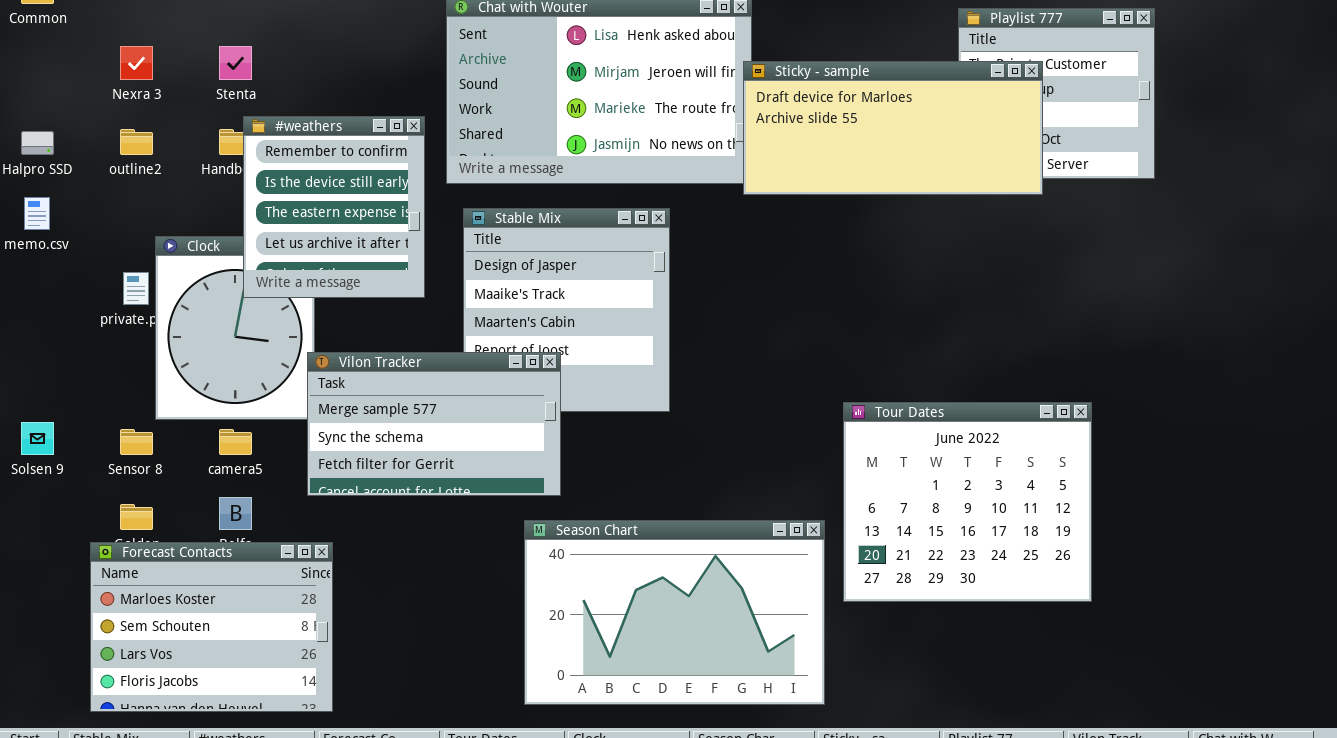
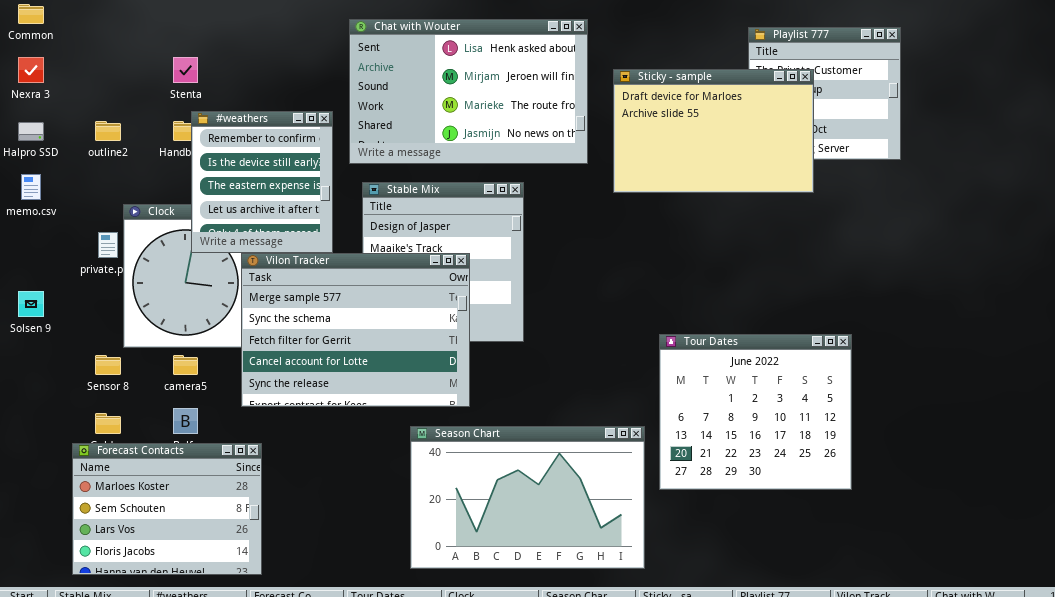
Nexra 3: [120,46,153,80] -> [18,57,44,83], moved
Sticky - sample: [743,61,1043,195] -> [613,69,814,193], resized
Vilon Tracker: [307,352,561,496] -> [241,253,470,407], resized
Solsen 9: [21,422,54,455] -> [18,291,44,317], moved

